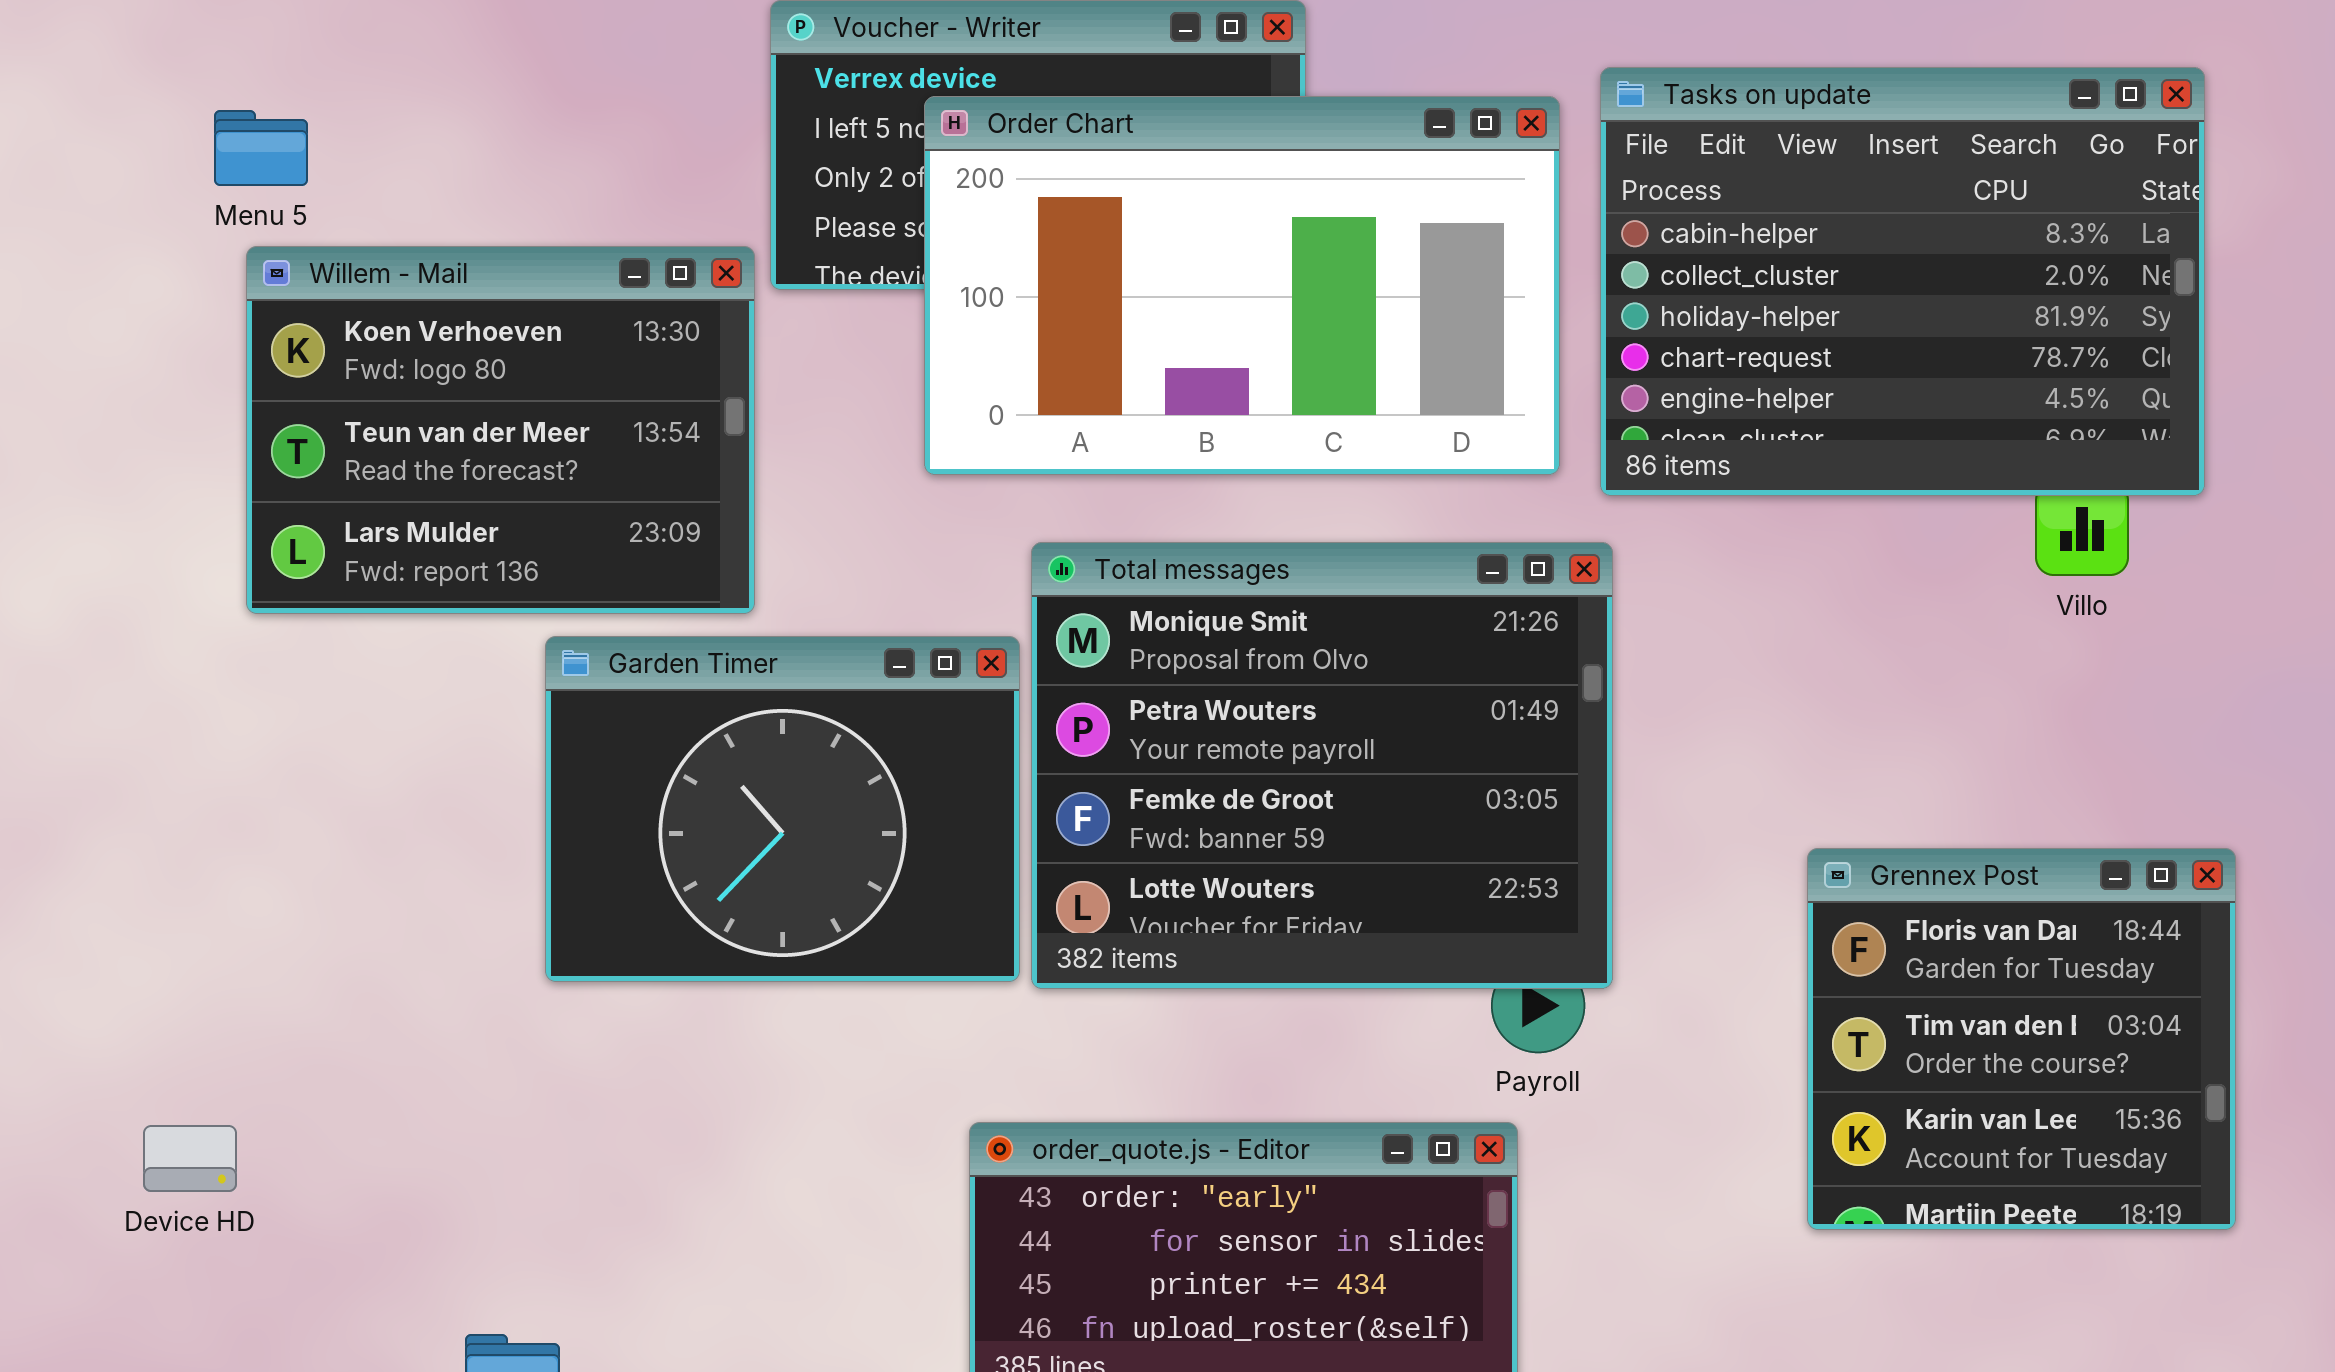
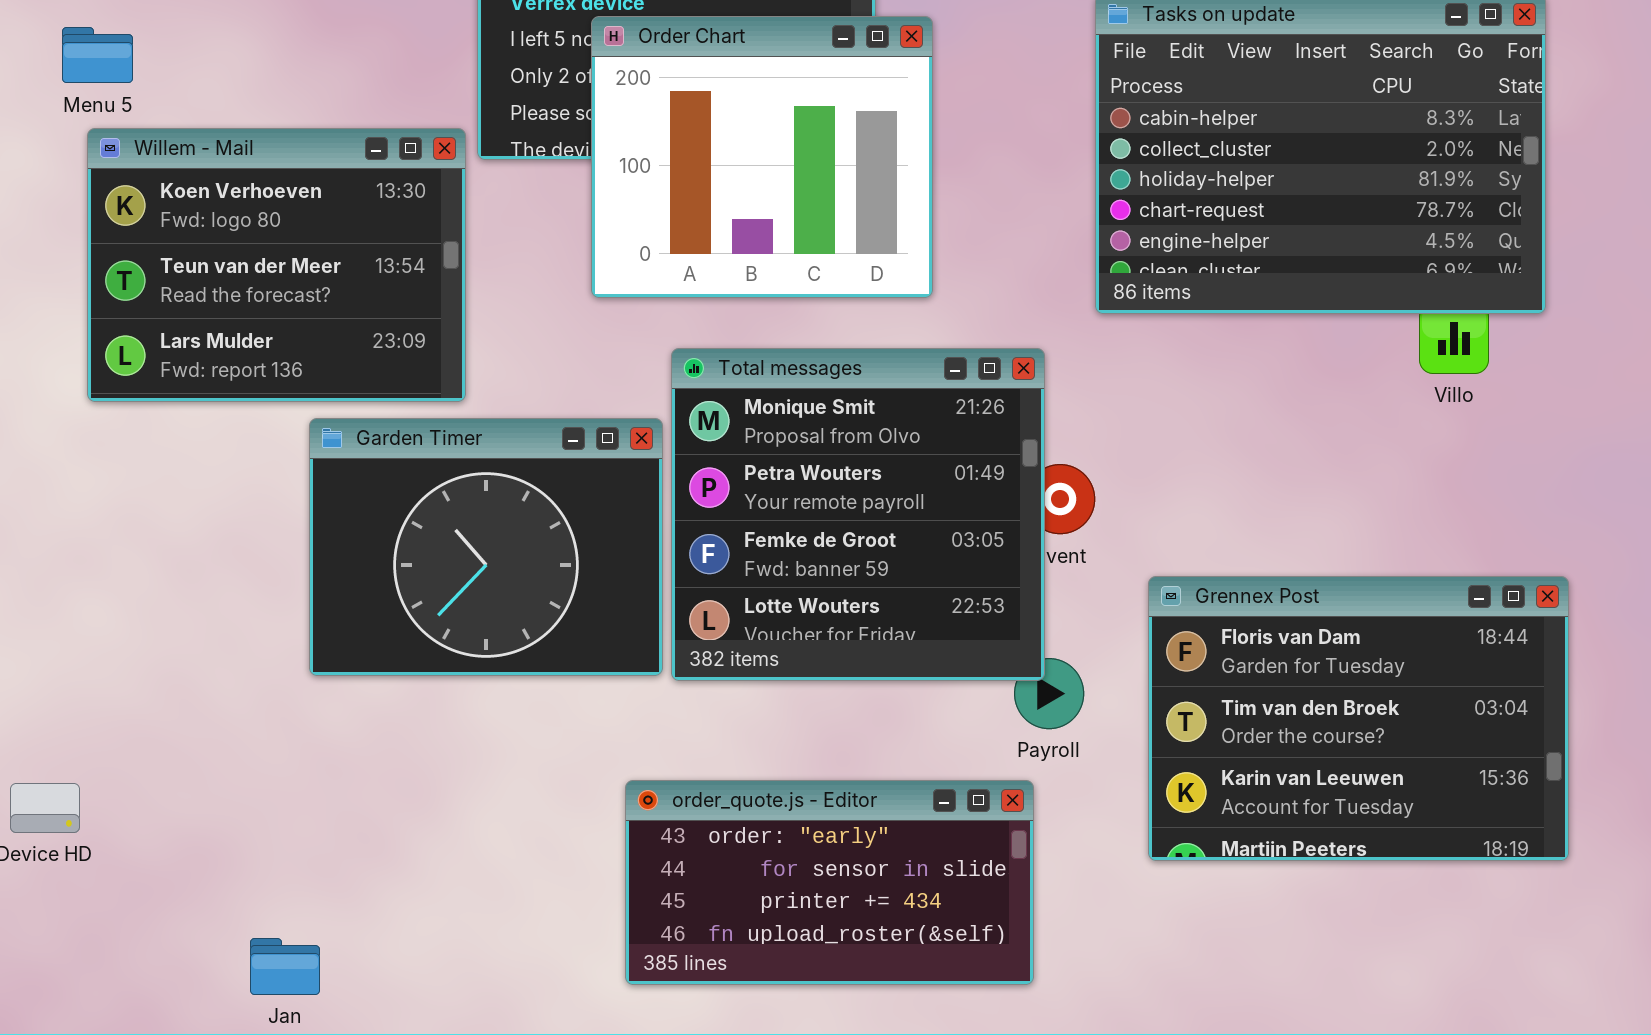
Order Chart: [924,96,1560,475] -> [591,16,933,298], resized
Total messages: [1031,542,1613,989] -> [671,348,1045,681], resized
Grennex Post: [1807,848,2236,1230] -> [1148,576,1569,861], resized

